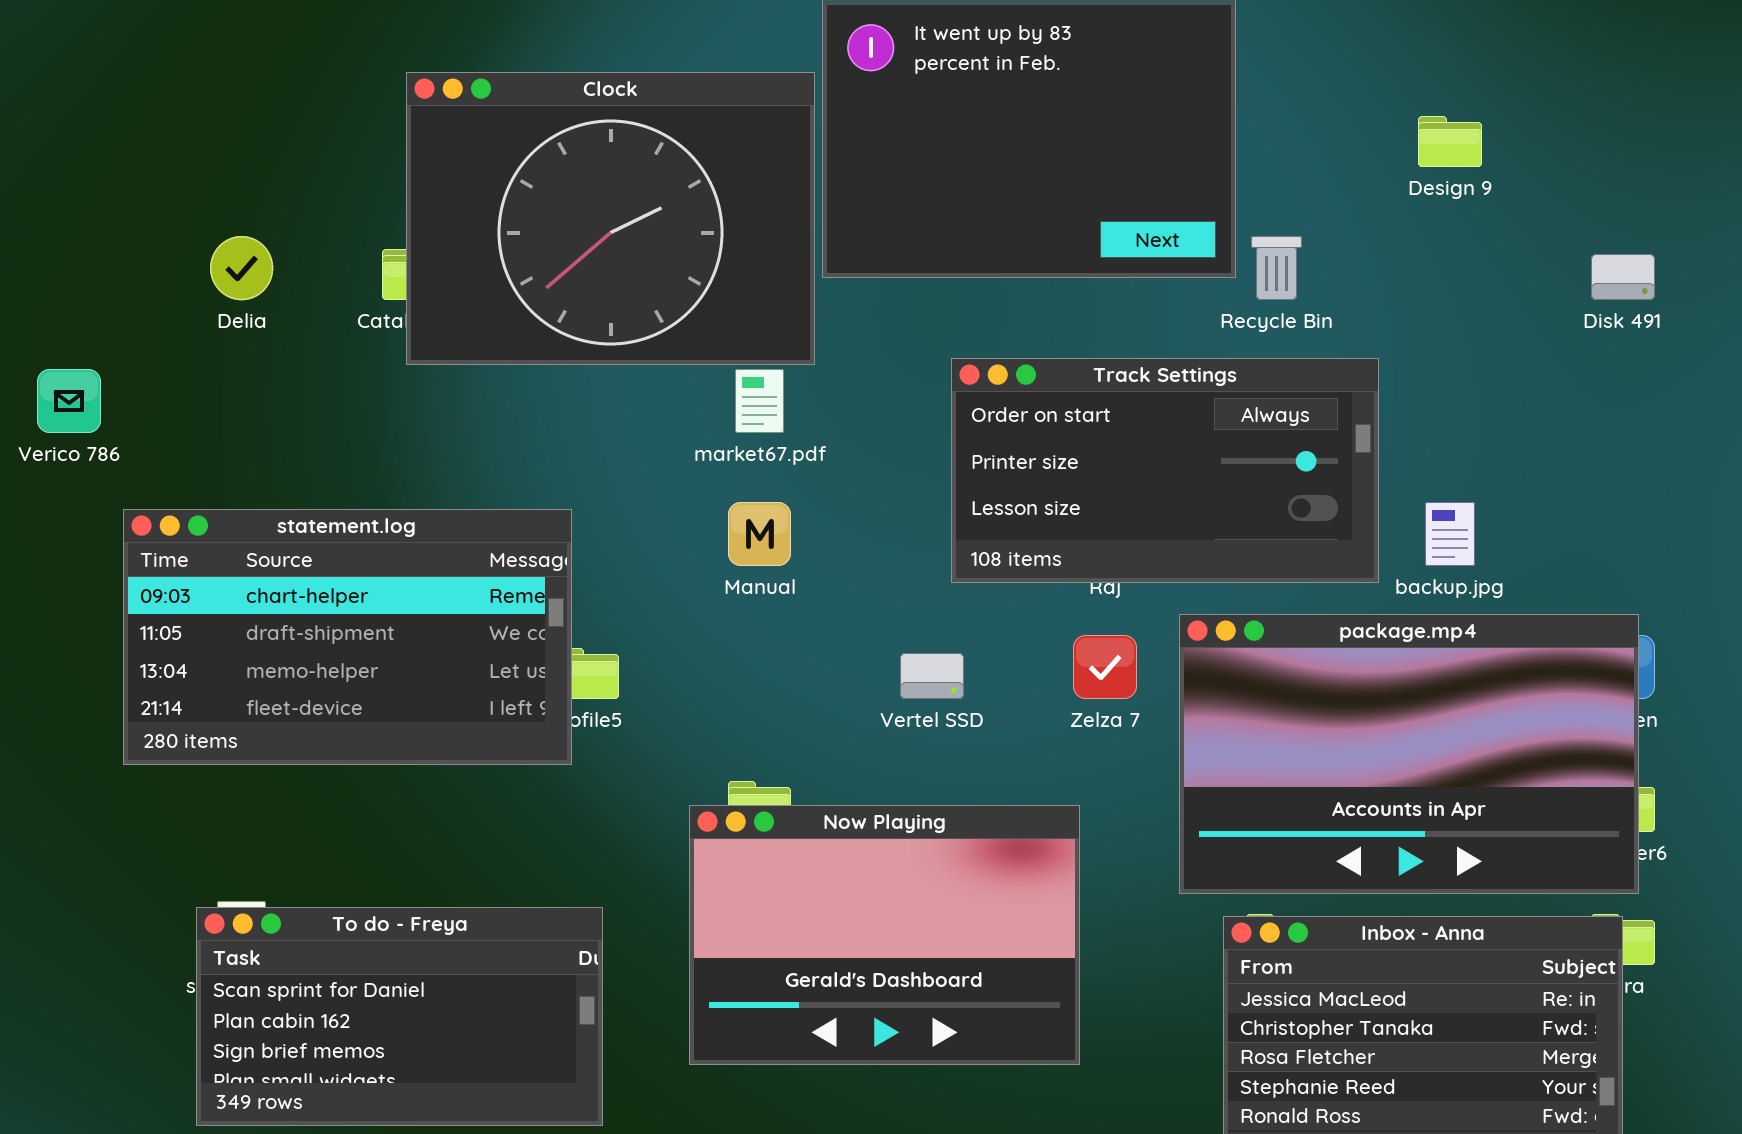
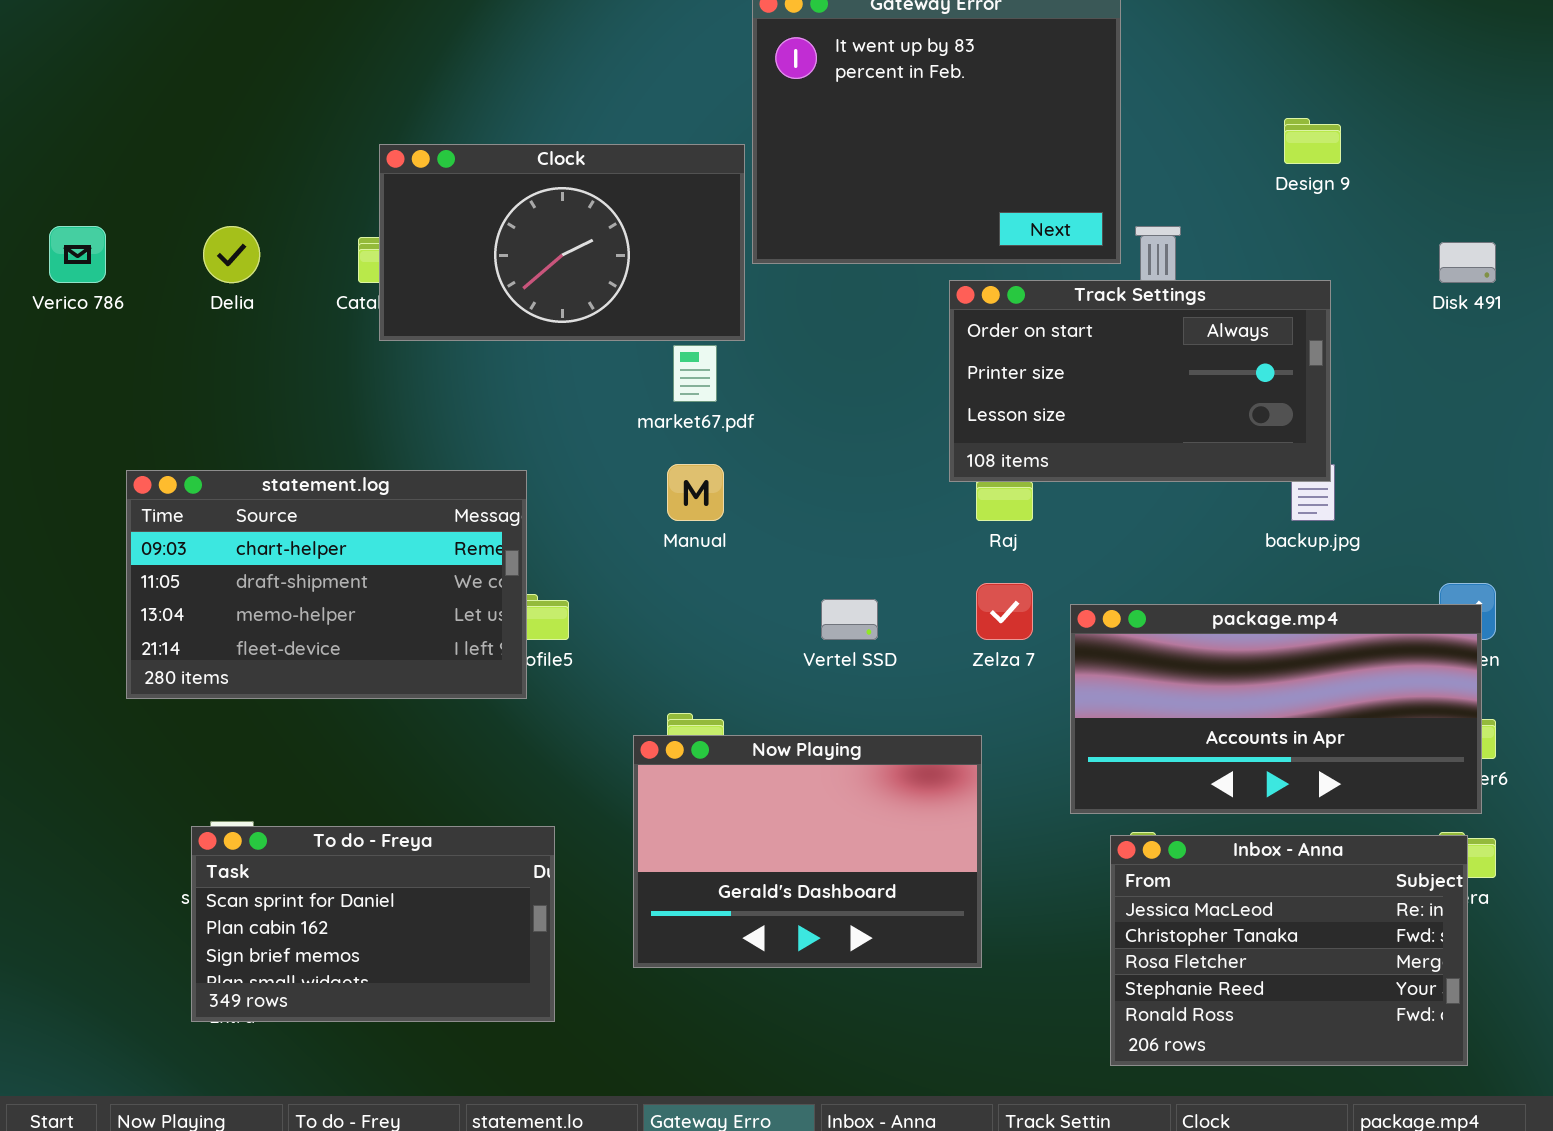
Clock: [406,72,815,365] -> [379,144,745,341], resized
Track Settings: [951,358,1379,583] -> [949,280,1331,482], moved
Verico 786: [37,369,101,433] -> [49,226,106,283], moved
package.mp4: [1179,614,1639,894] -> [1070,604,1482,814], resized

